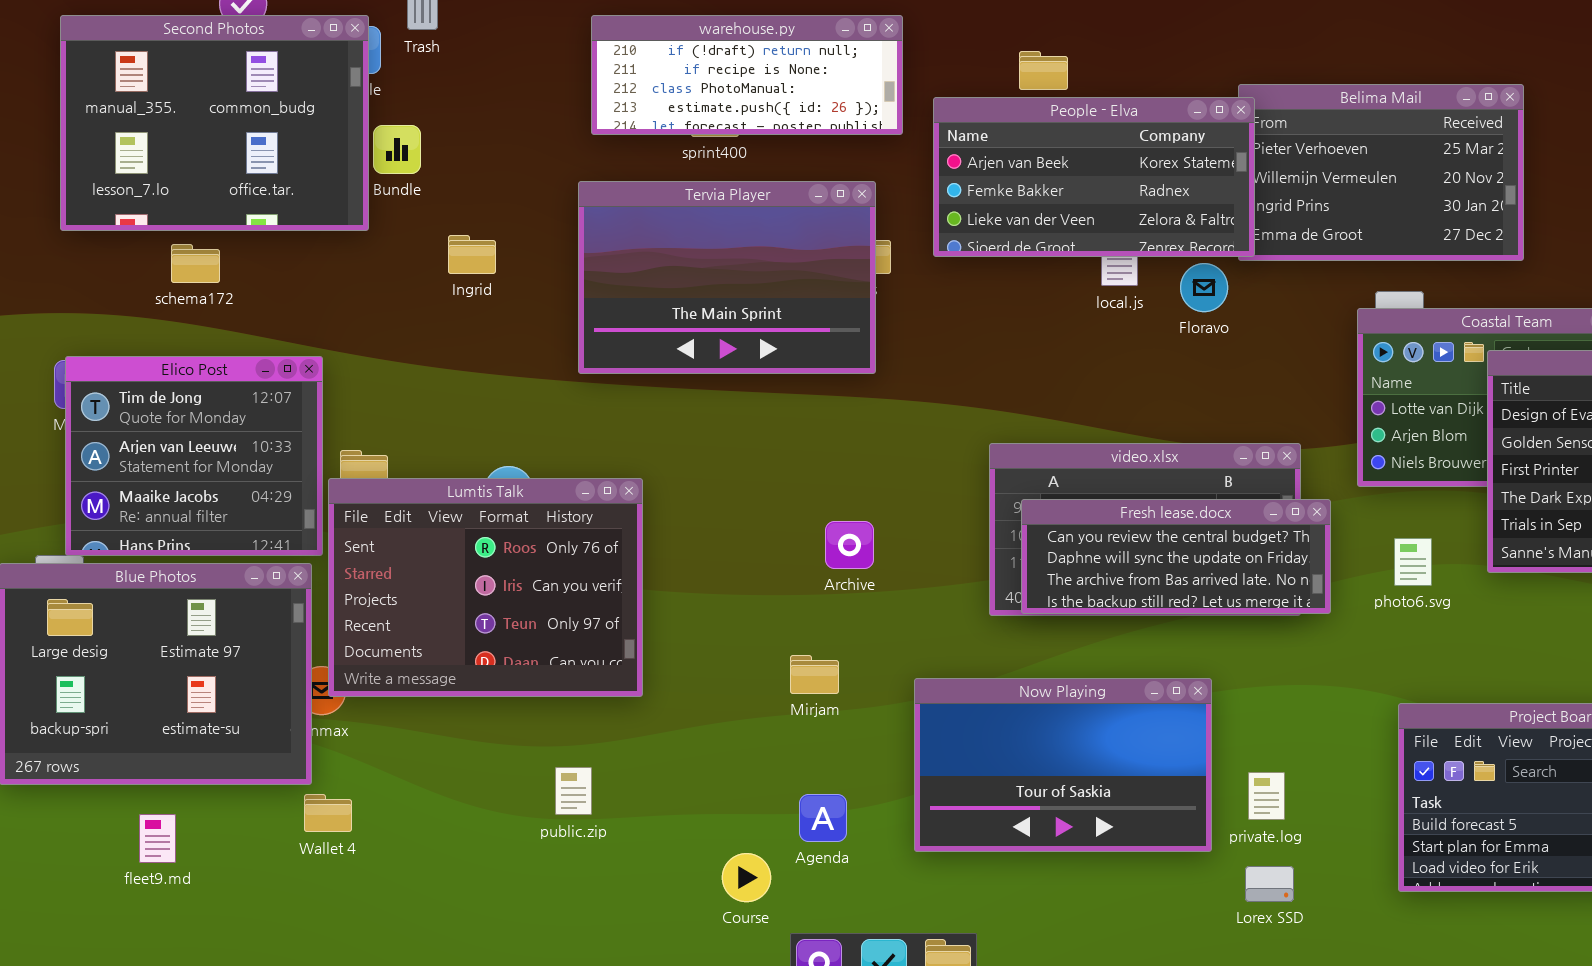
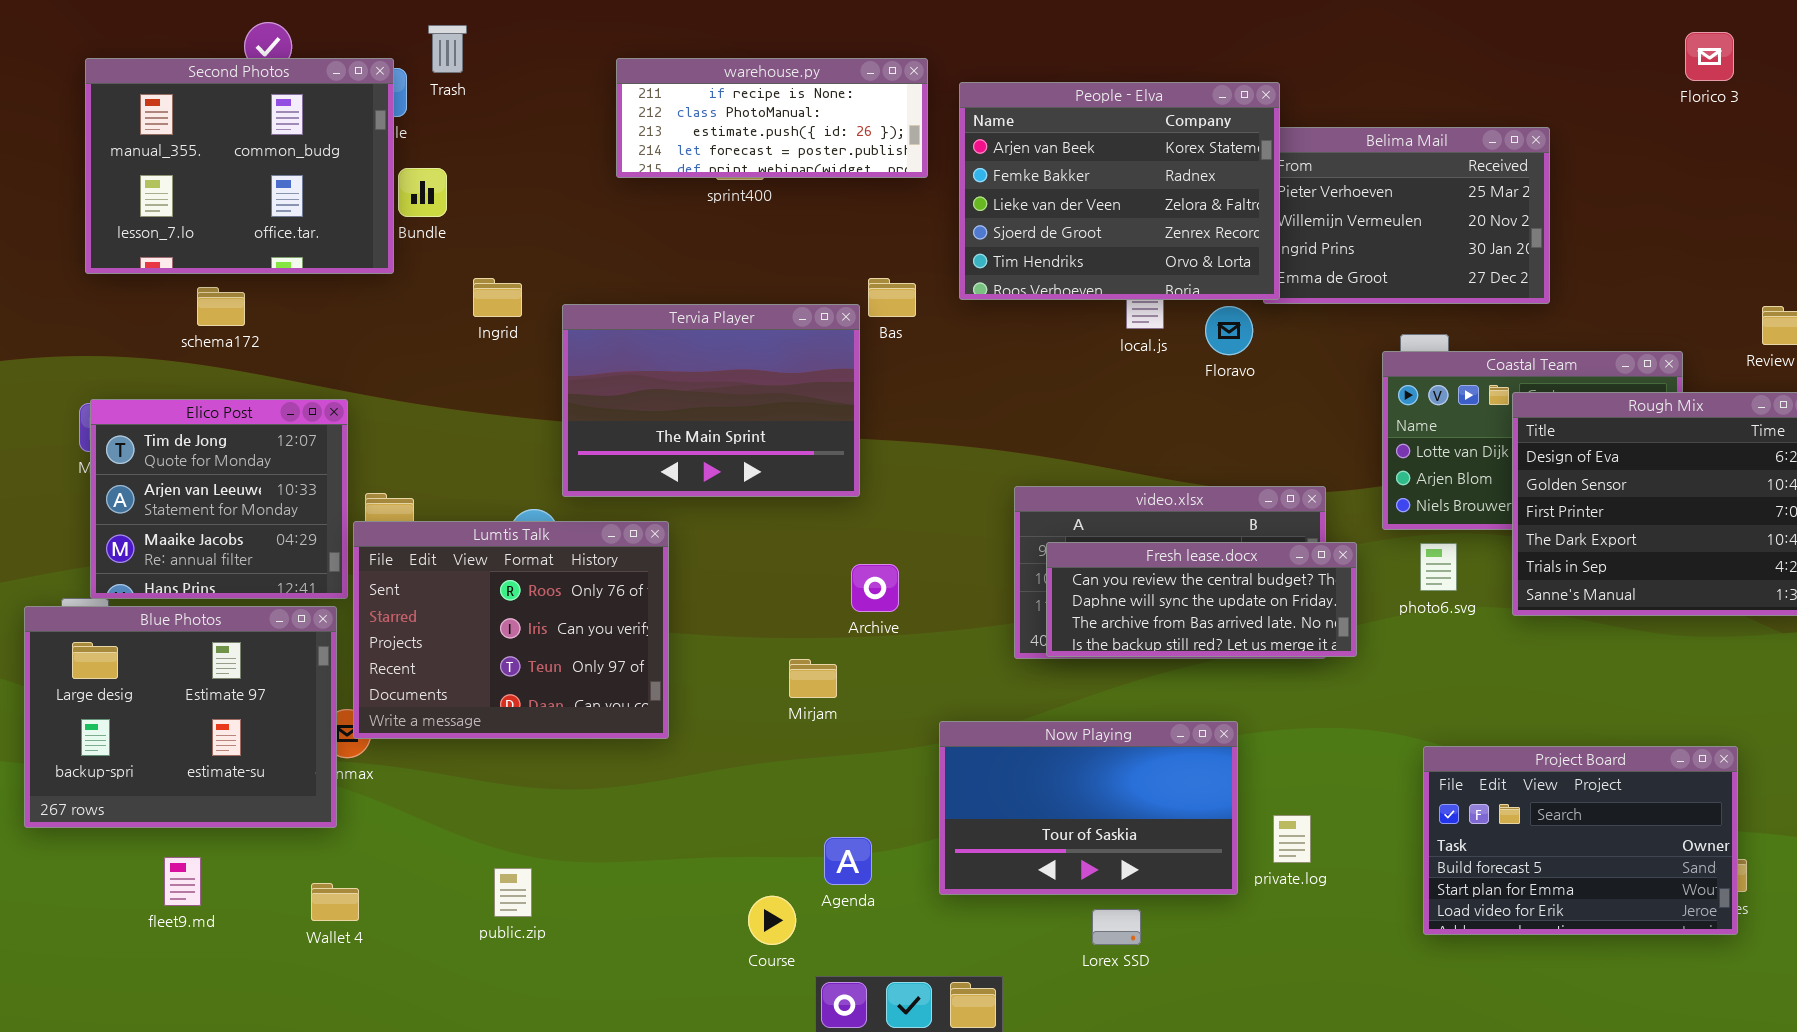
warehouse.py: [591,15,903,135] -> [616,58,928,178], scrolled down 1 row
People - Elva: [933,97,1255,257] -> [959,82,1280,300], resized
Tervia Player: [578,181,876,374] -> [562,304,860,497], moved
photo6.svg: [1394,538,1432,586] -> [1420,543,1457,591], moved
Mirjam: [790,655,839,694] -> [789,659,837,698], moved
public.zip: [555,767,592,815] -> [494,868,532,917], moved
Wallet 4: [304,794,352,832] -> [311,883,359,921], moved
Lorex SSD: [1245,866,1294,902] -> [1092,909,1141,945], moved

